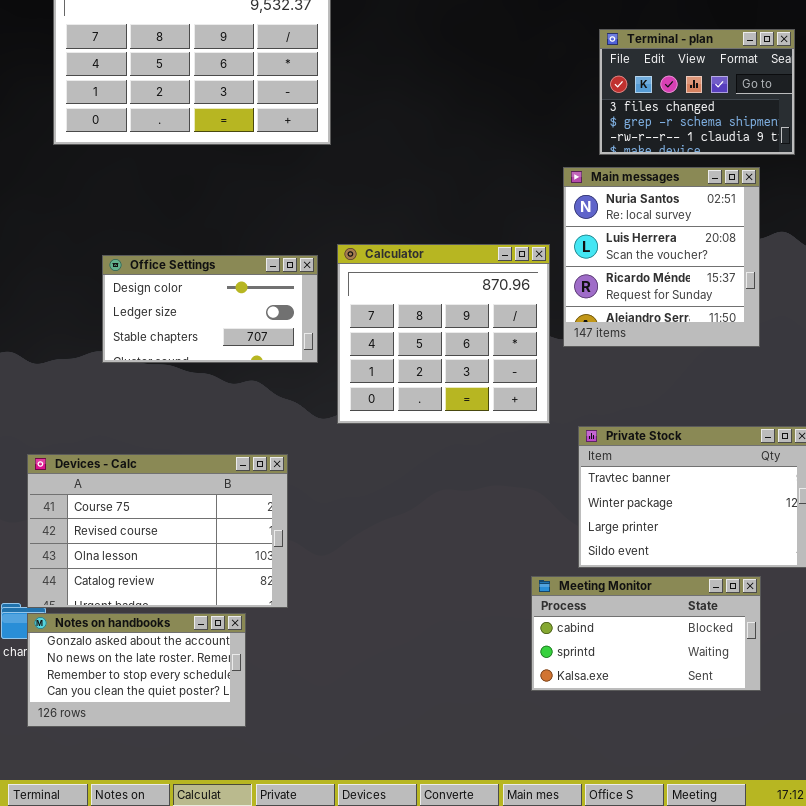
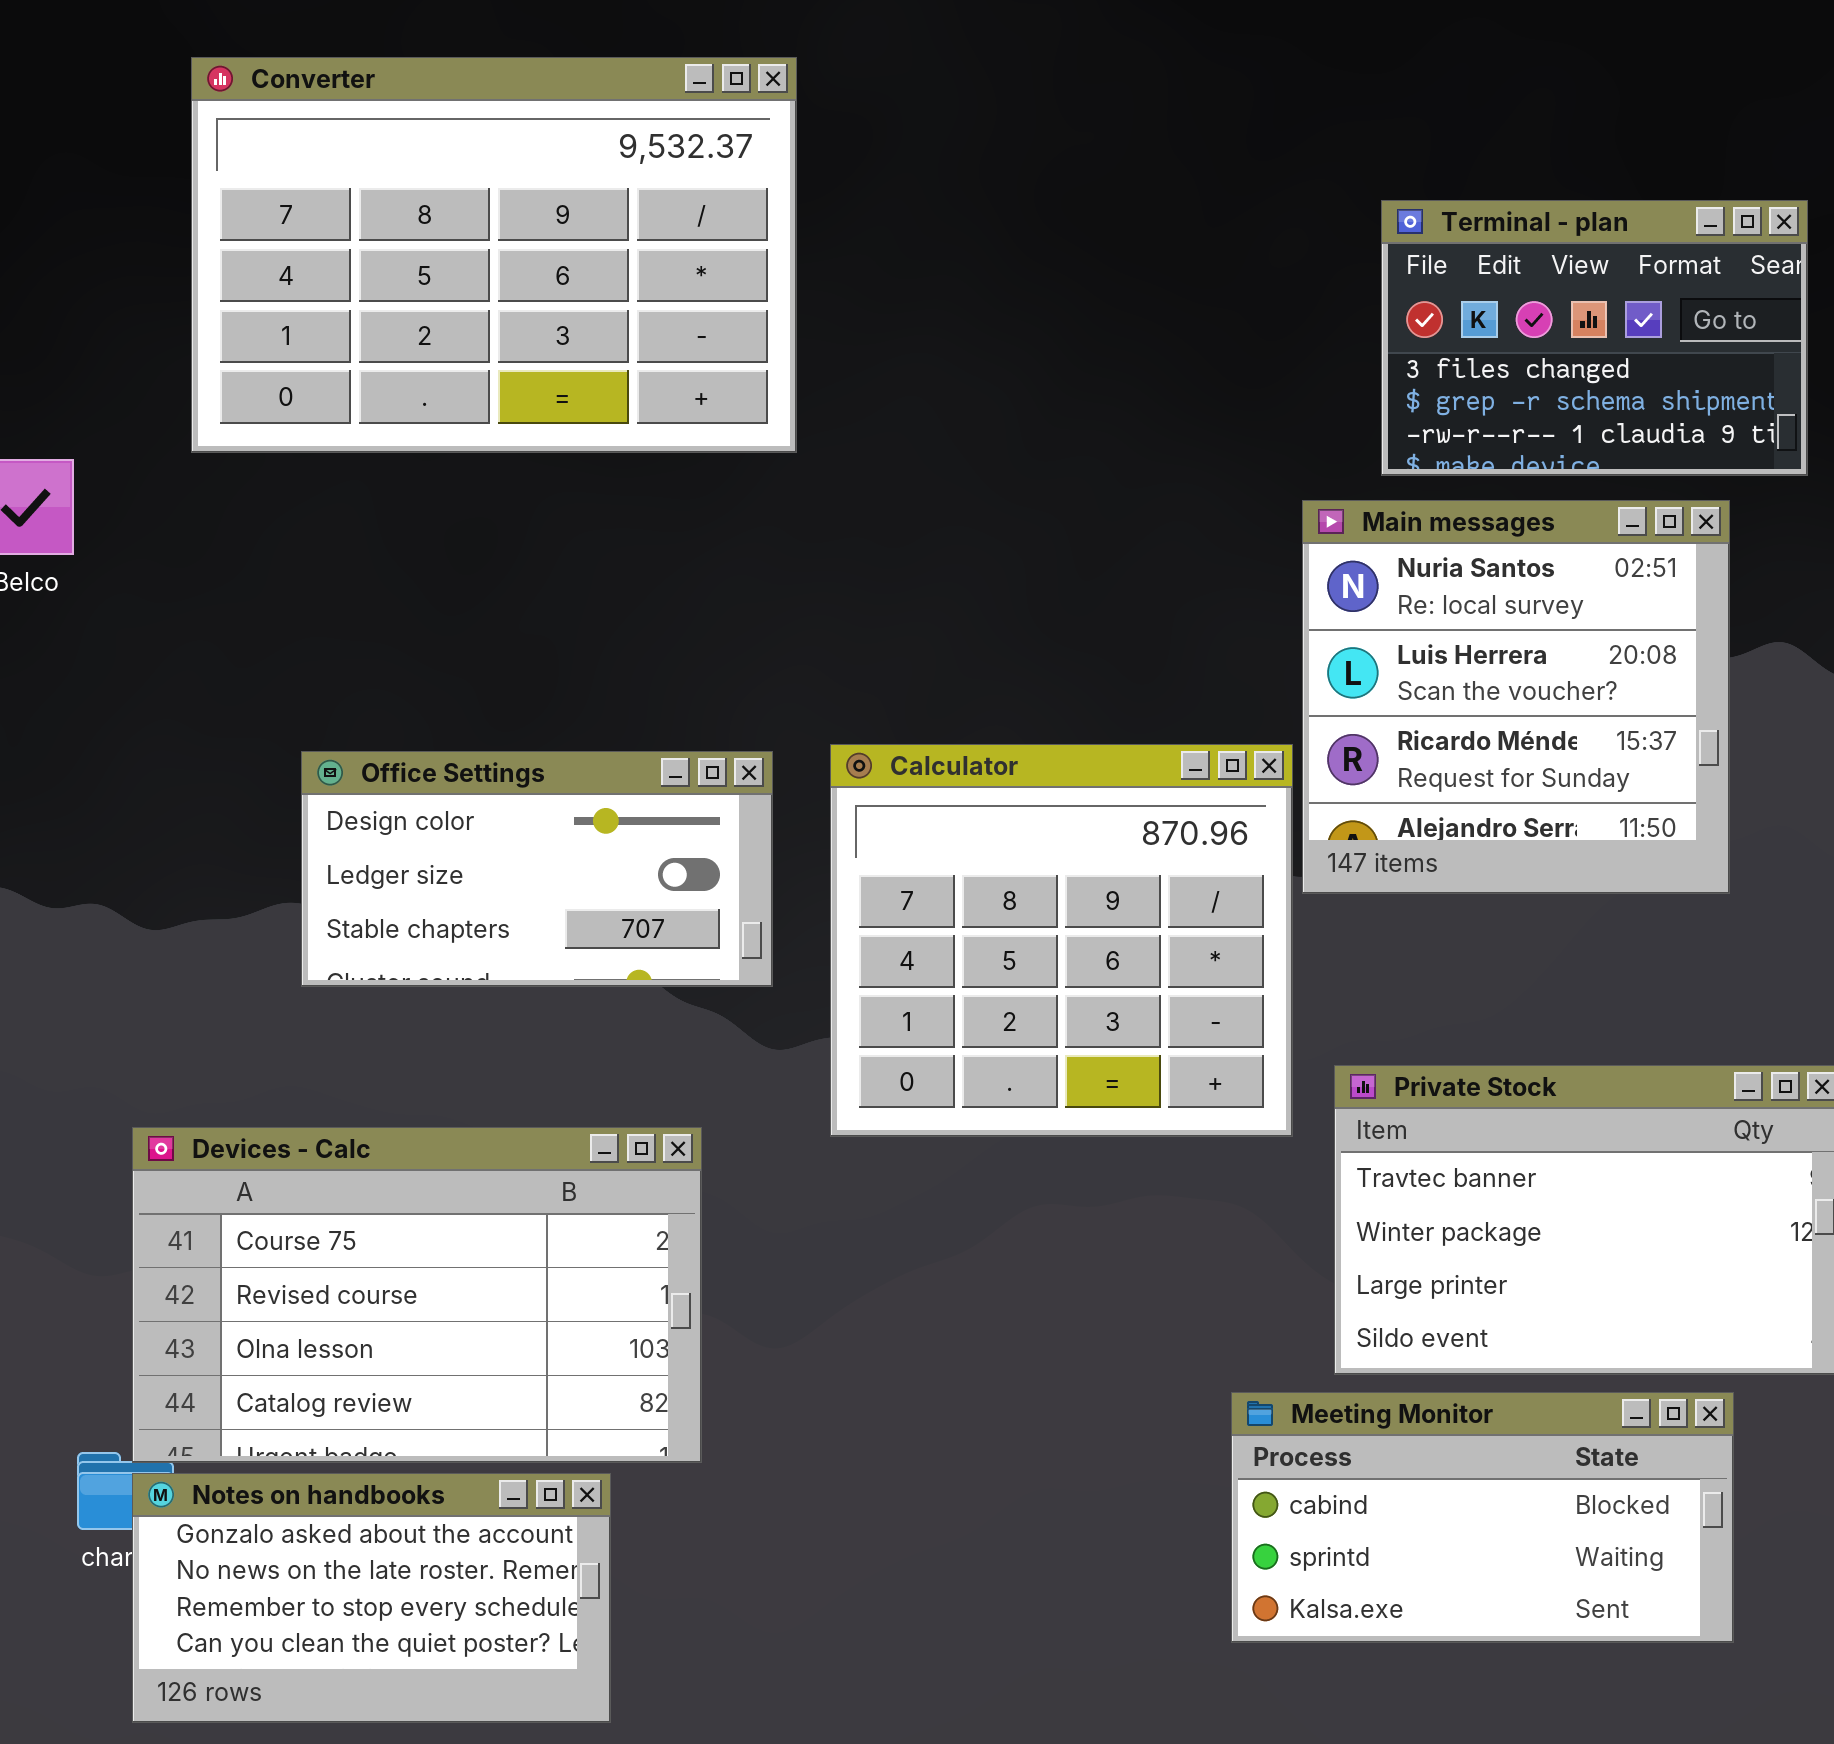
Calculator: [337,244,550,424] -> [830,744,1293,1137], moved
Office Settings: [102,255,318,363] -> [301,751,773,987], moved

